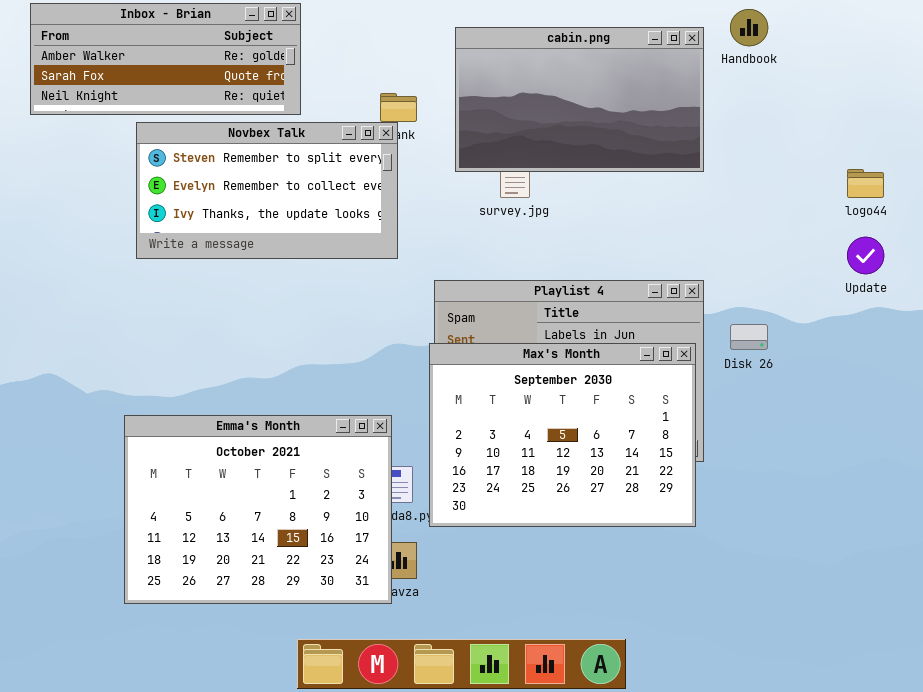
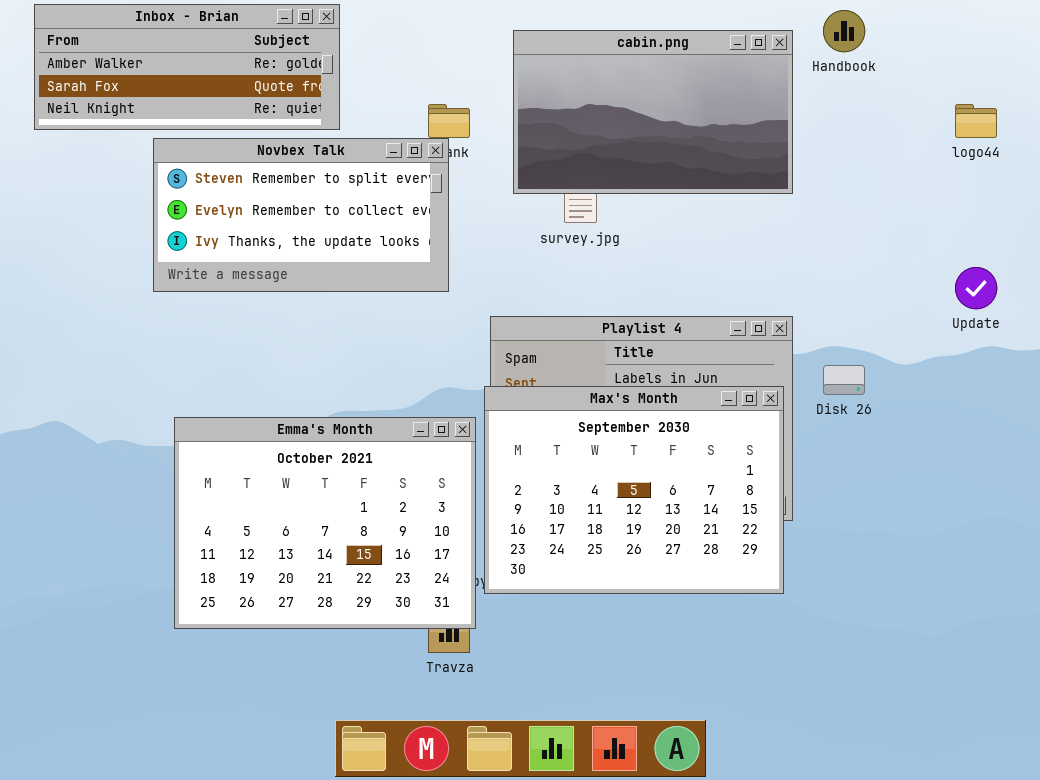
logo44: [847,169,884,198] -> [955,104,997,138], moved
Emma's Month: [124,415,392,604] -> [174,417,476,629], moved

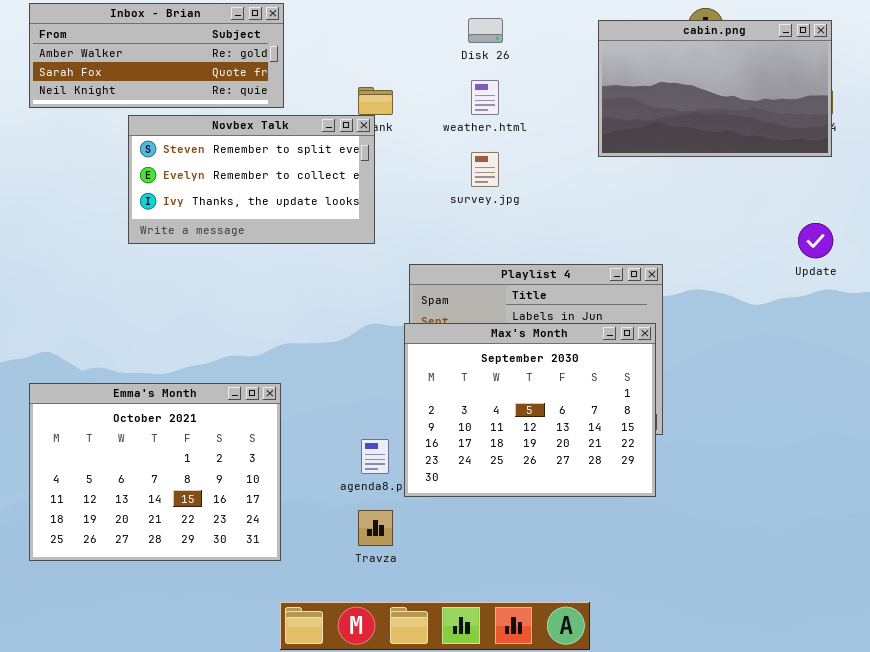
cabin.png: [513,30,793,194] -> [598,20,832,157], moved
Disk 26: [823,365,865,395] -> [468,18,503,43], moved
Emma's Month: [174,417,476,629] -> [29,383,281,561], moved

